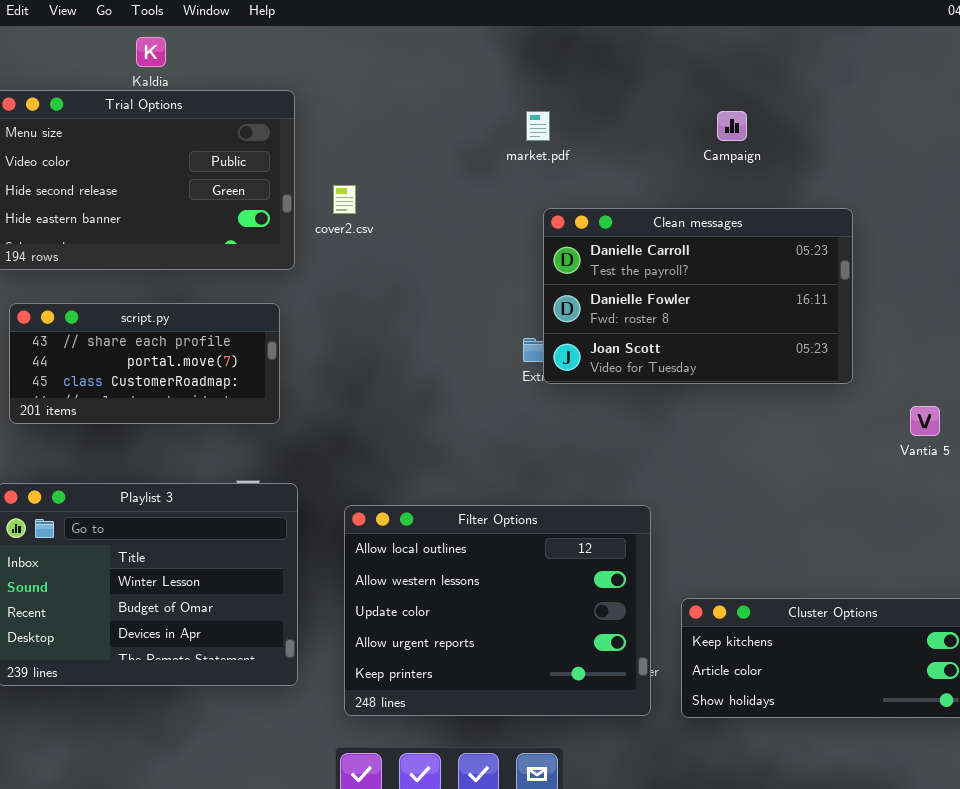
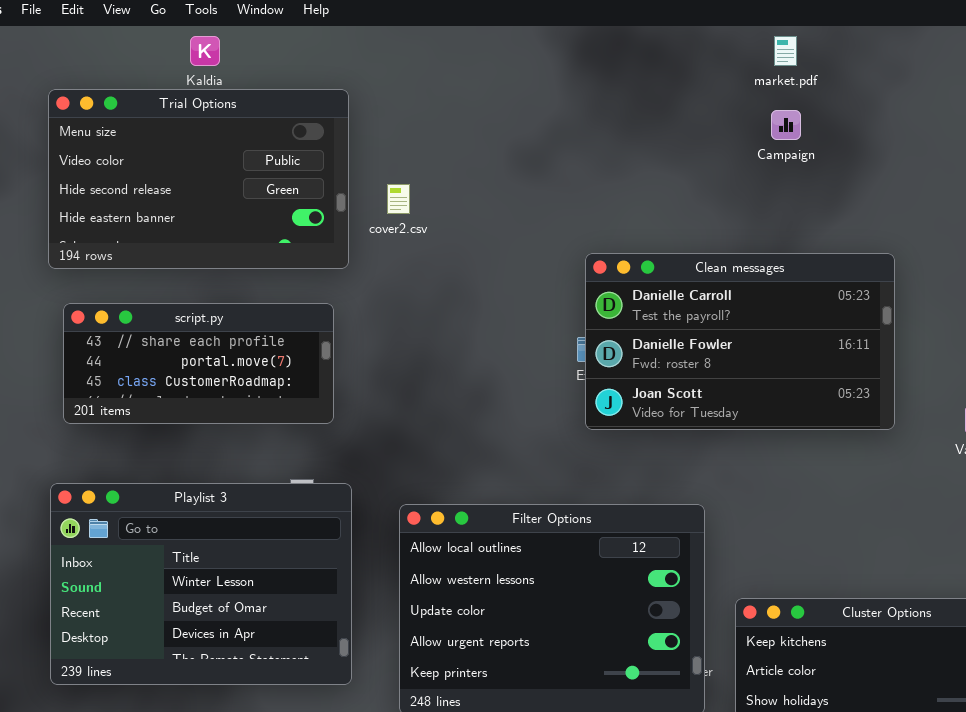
market.pdf: [526,111,550,141] -> [774,36,797,66], moved
Clean messages: [543,208,853,384] -> [585,253,895,430], moved

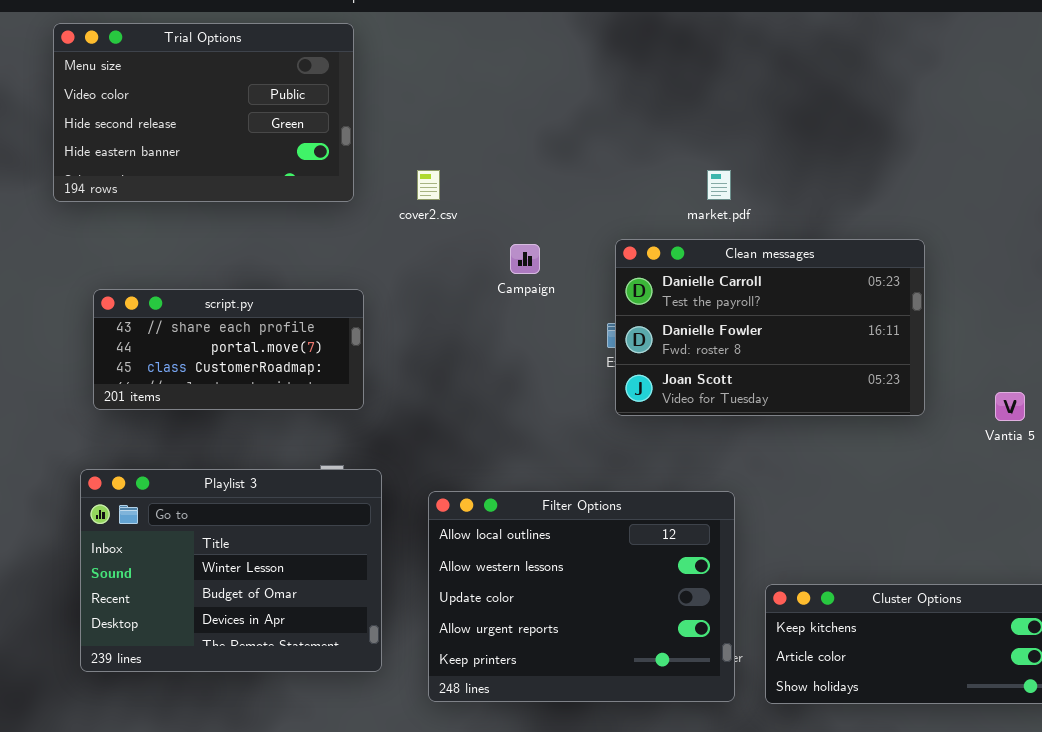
market.pdf: [774,36,797,66] -> [707,170,731,200], moved
Trial Options: [48,89,349,269] -> [53,23,354,202], moved
Campaign: [771,110,801,140] -> [510,244,540,274], moved

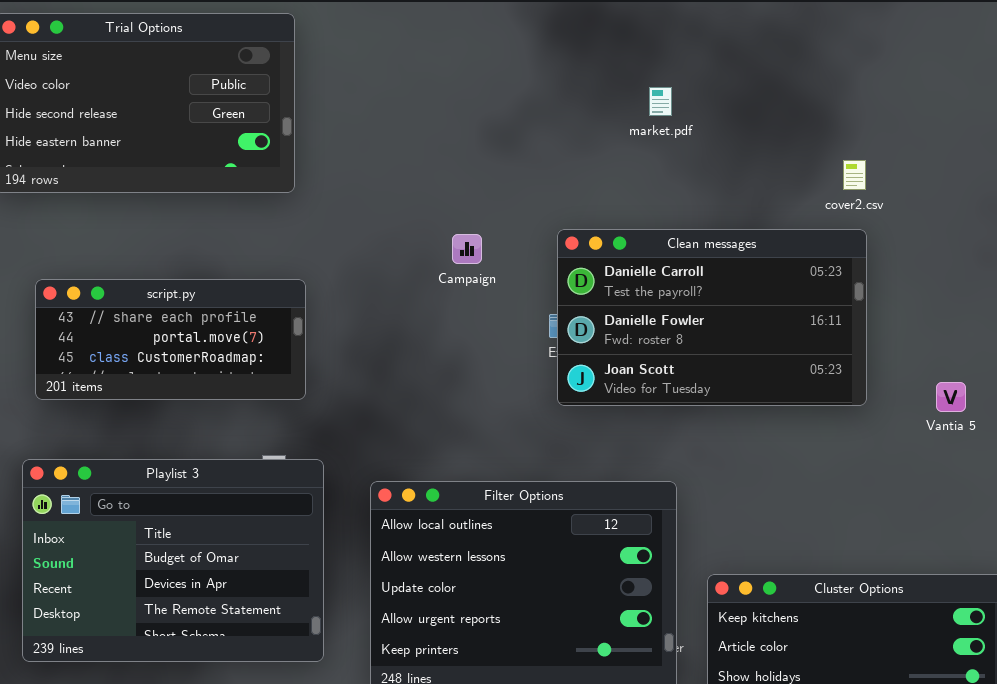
cover2.csv: [417,170,440,200] -> [843,160,866,190], moved
market.pdf: [707,170,731,200] -> [649,87,672,116], moved
Playlist 3: [80,469,382,672] -> [22,459,324,662], scrolled down 1 row

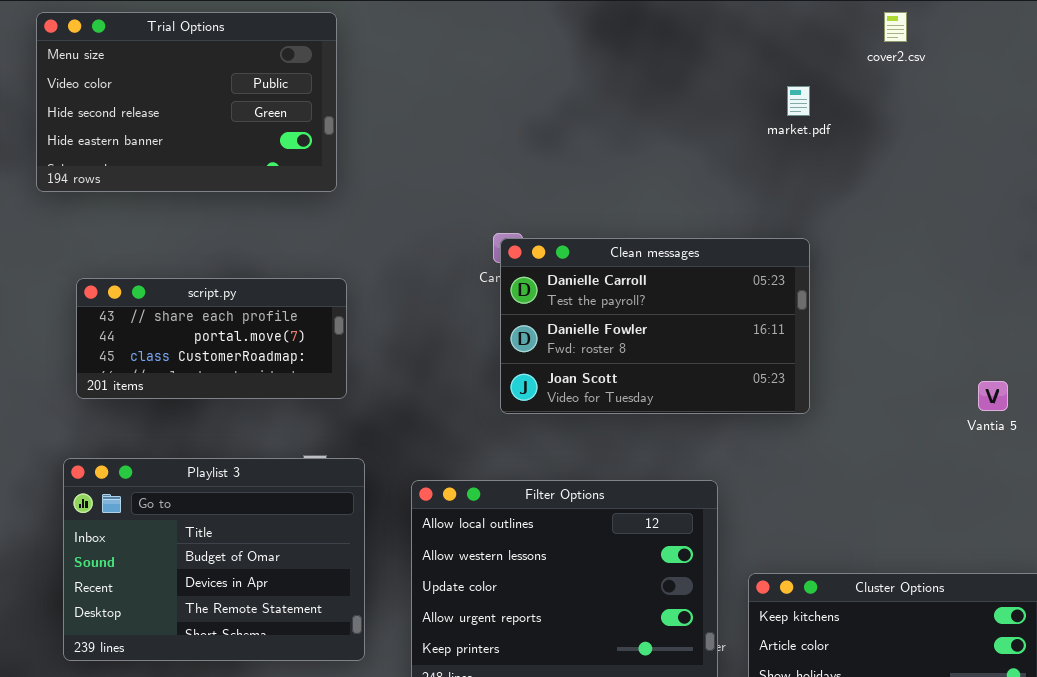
market.pdf: [649,87,672,116] -> [787,86,810,116], moved
cover2.csv: [843,160,866,190] -> [884,12,907,42], moved
Clean messages: [557,229,867,406] -> [500,238,810,414], moved

